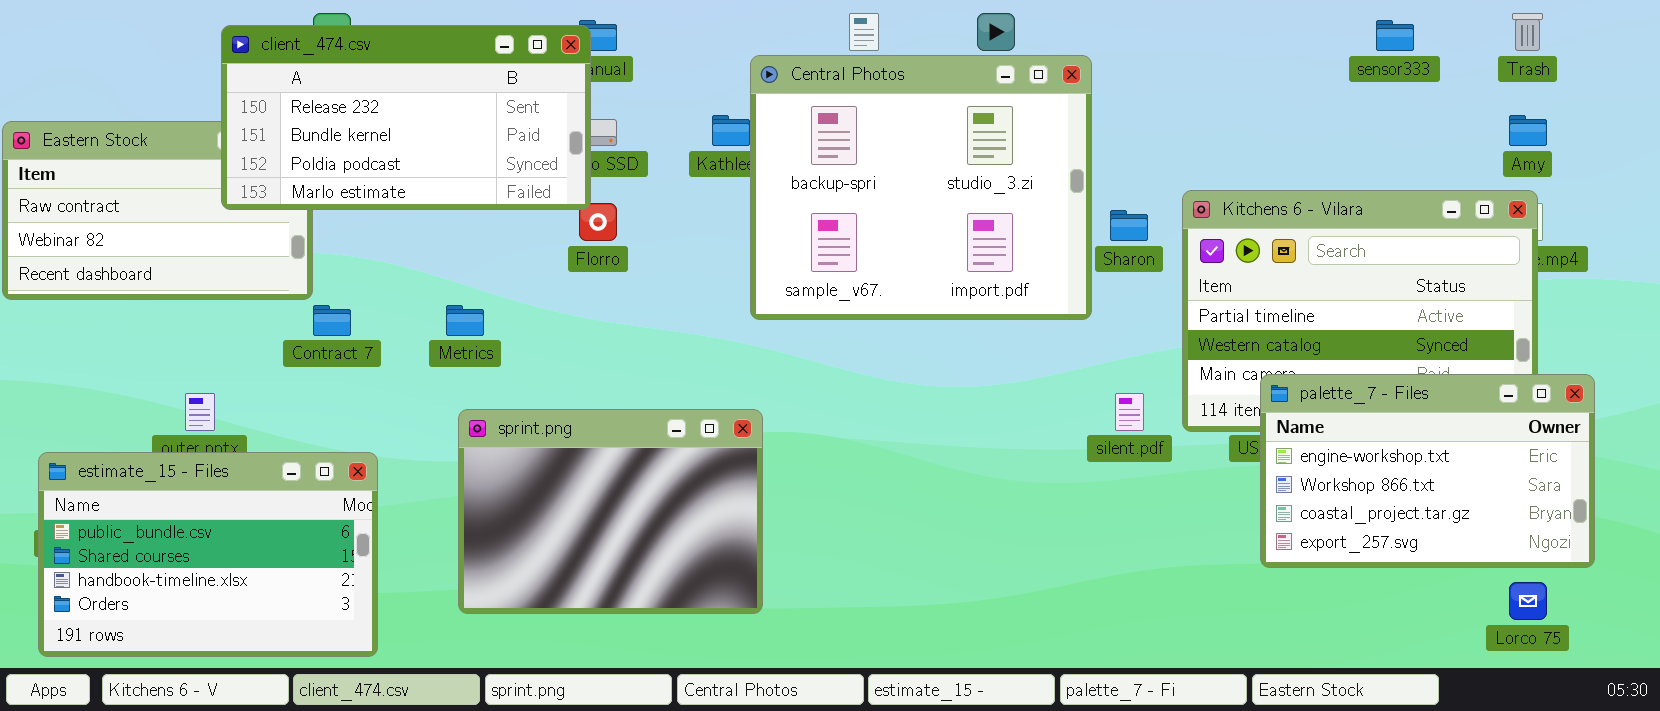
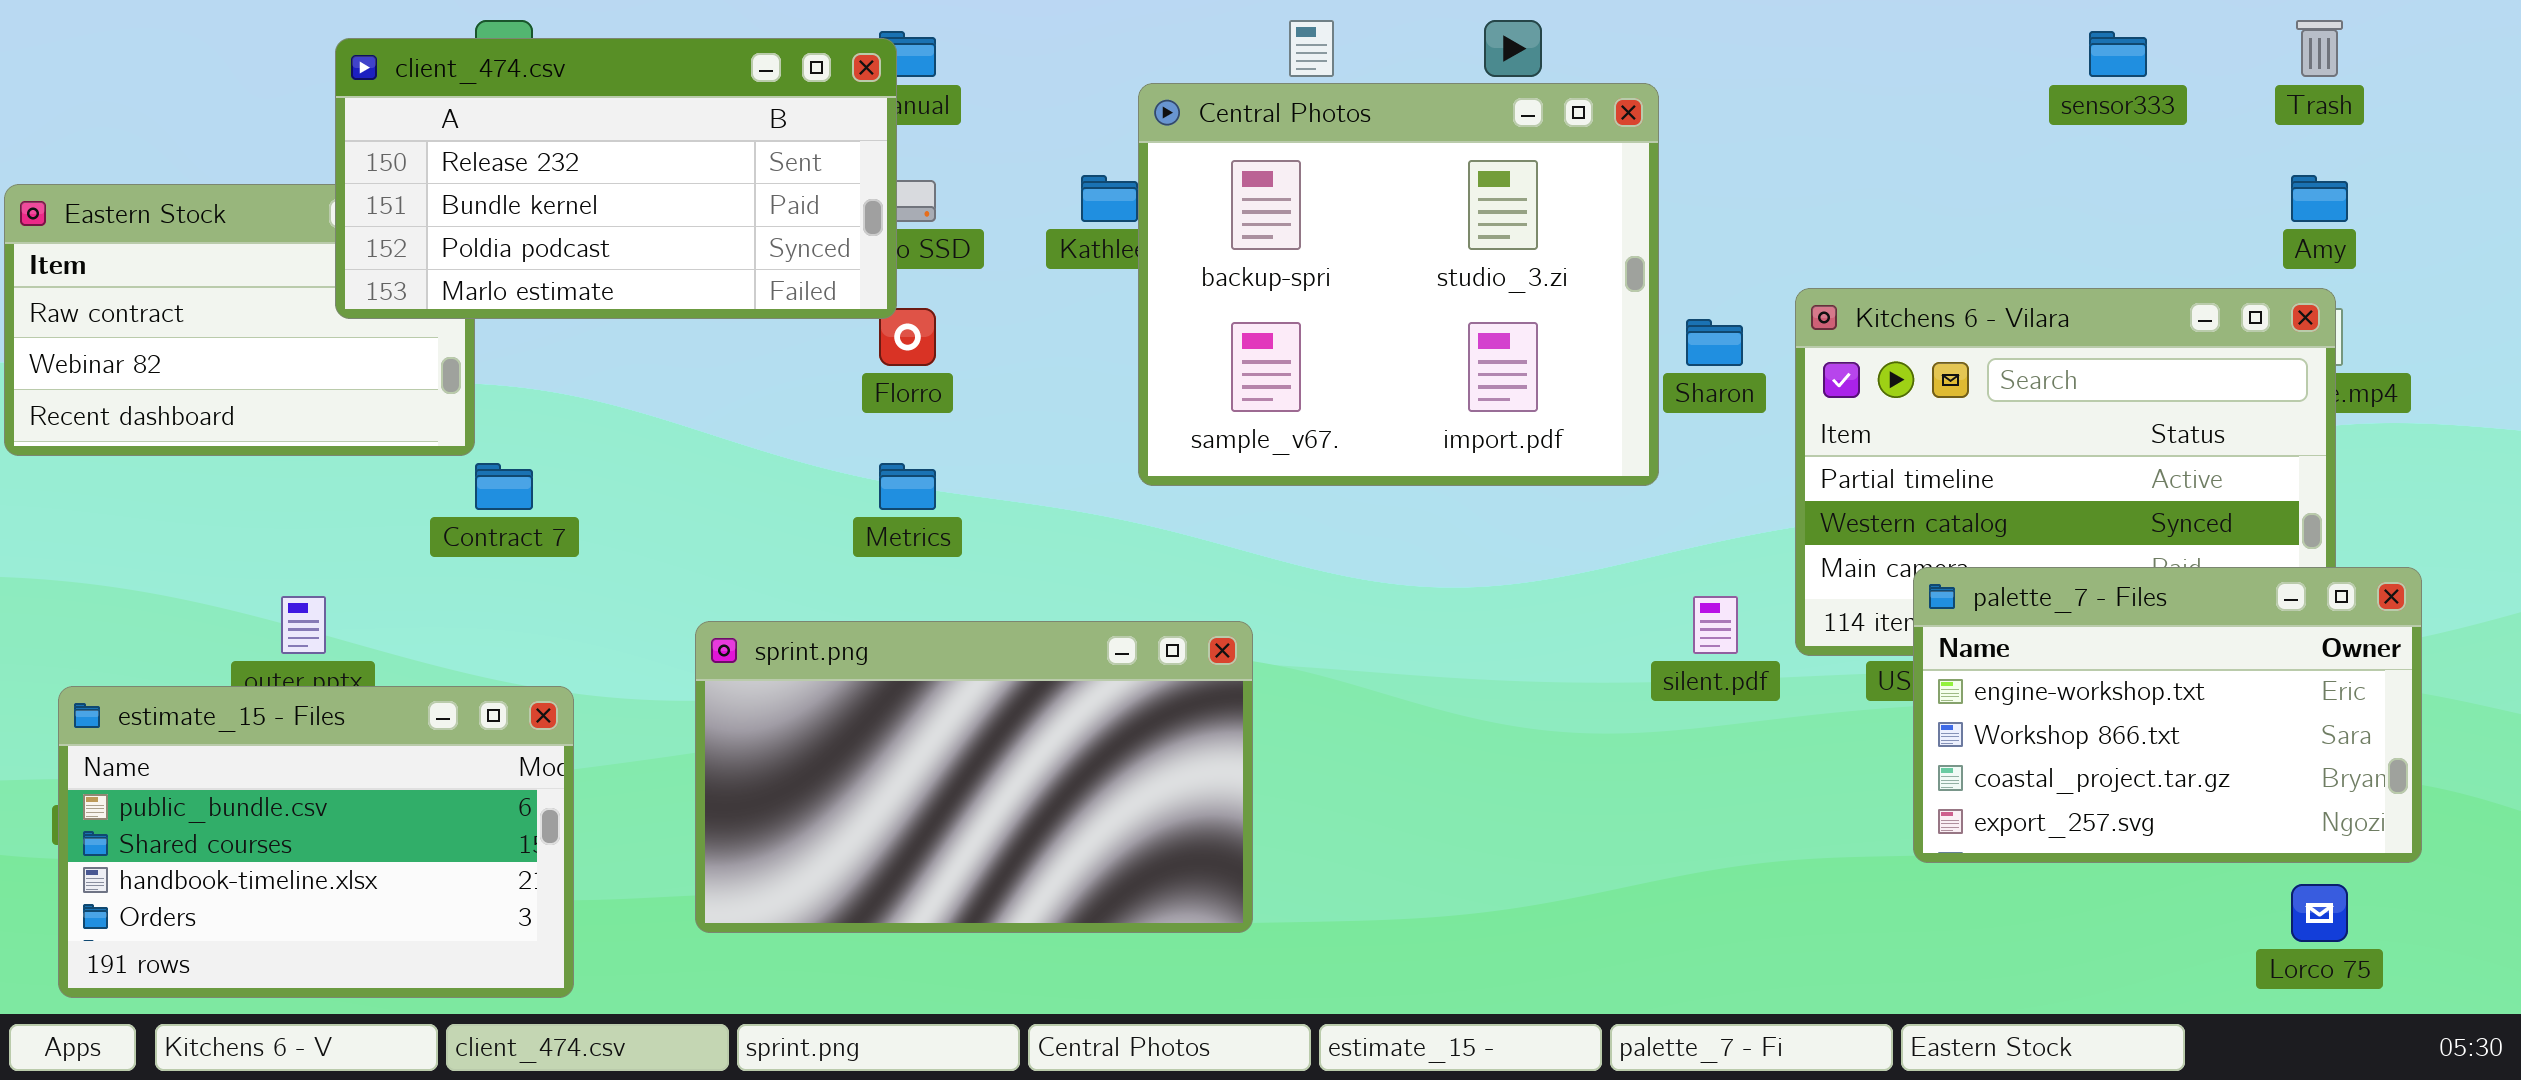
Metrics: [446,305,484,336] -> [879,463,936,510], moved
sprint.png: [458,409,763,614] -> [695,621,1253,933], resized

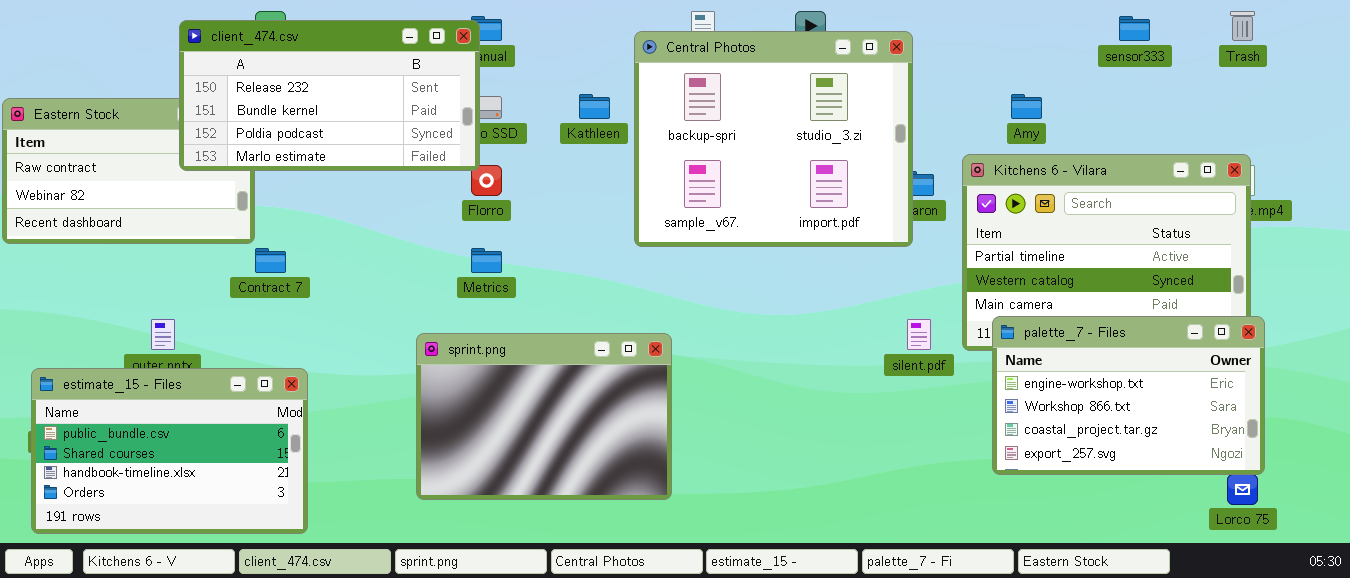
Central Photos: [1138,83,1659,486] -> [634,31,913,247], moved
Amy: [2291,175,2348,222] -> [1011,94,1042,119], moved
palette_7 - Files: [1913,567,2422,863] -> [992,316,1265,475], moved
sprint.png: [695,621,1253,933] -> [416,333,672,500], resized

